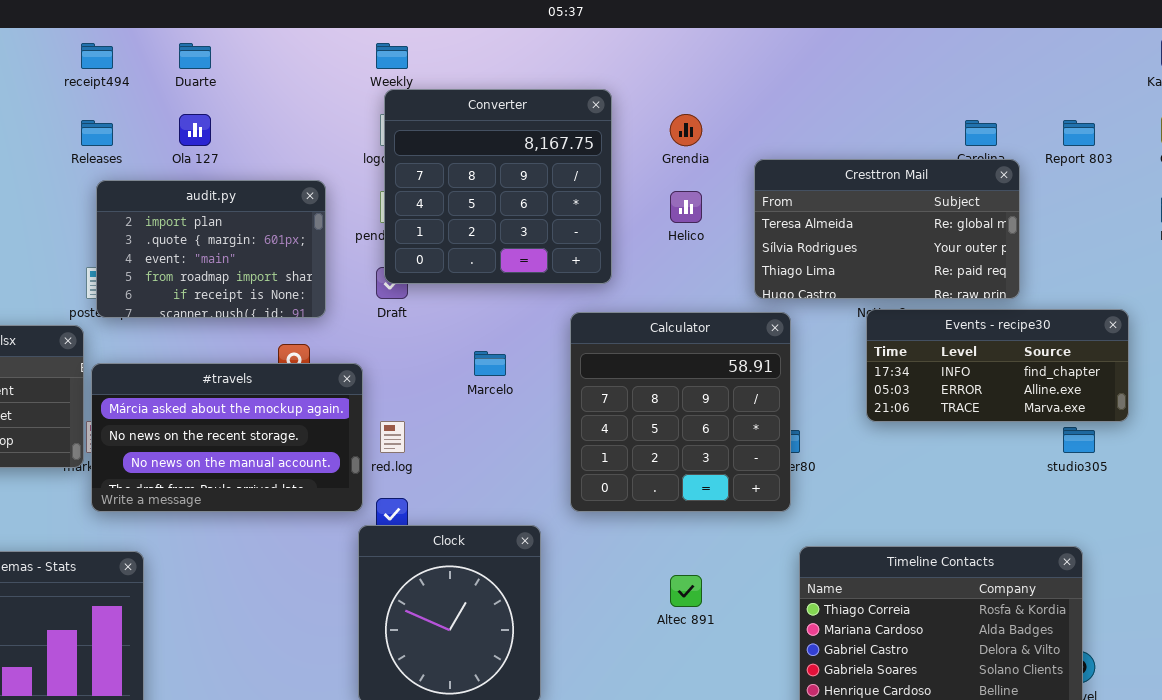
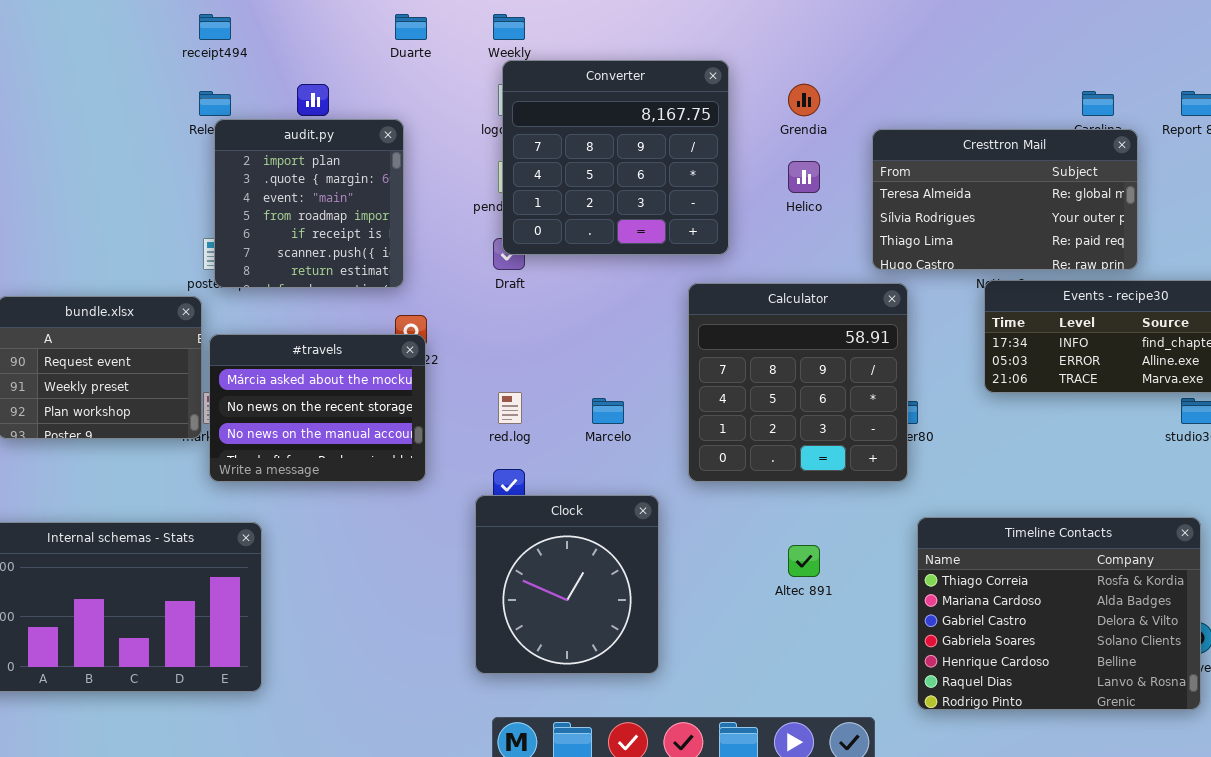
Duarte: [179,43,211,69] -> [395,14,427,40], moved
audit.py: [96,180,326,318] -> [214,119,404,288], resized
Marcelo: [474,351,506,376] -> [592,398,624,424], moved
#travels: [91,363,363,512] -> [209,334,426,482], resized

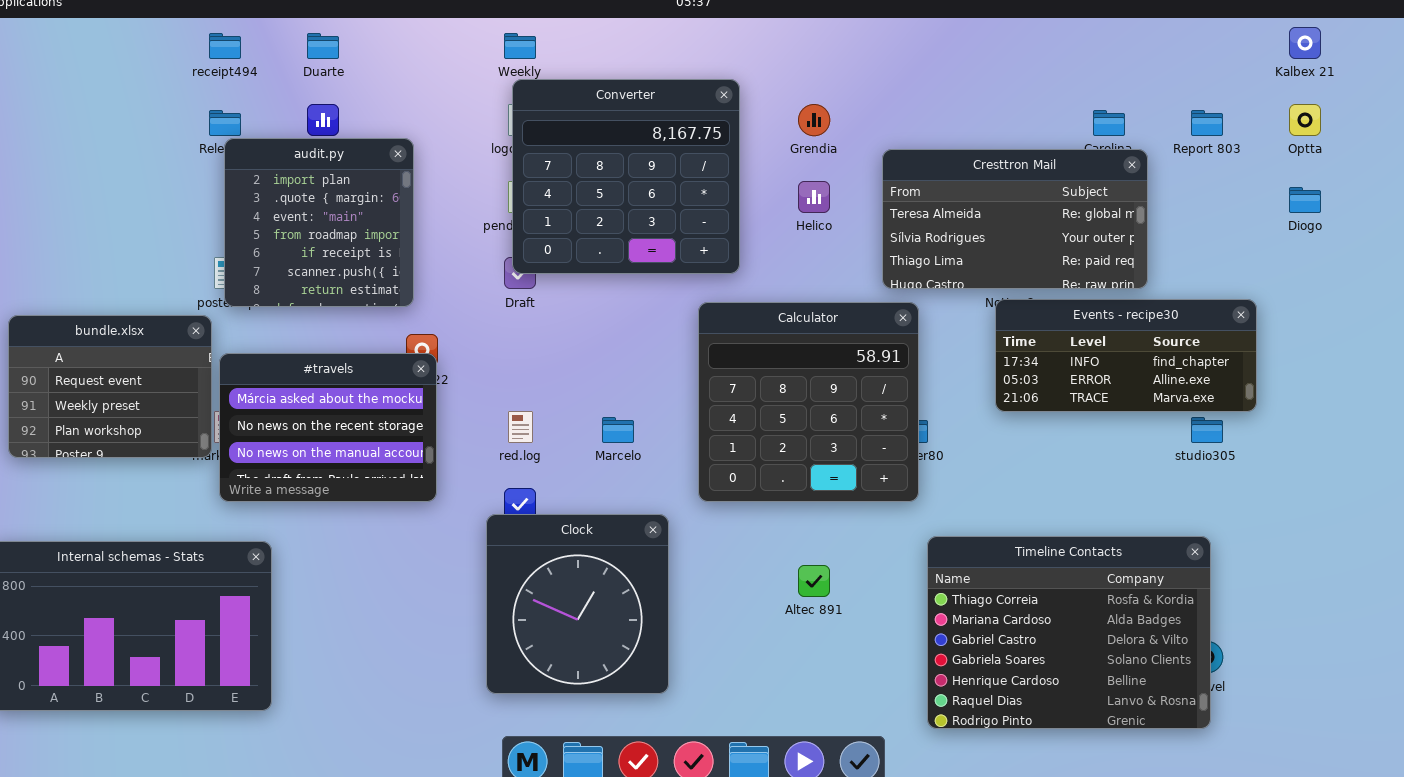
Duarte: [395,14,427,40] -> [307,33,339,59], moved

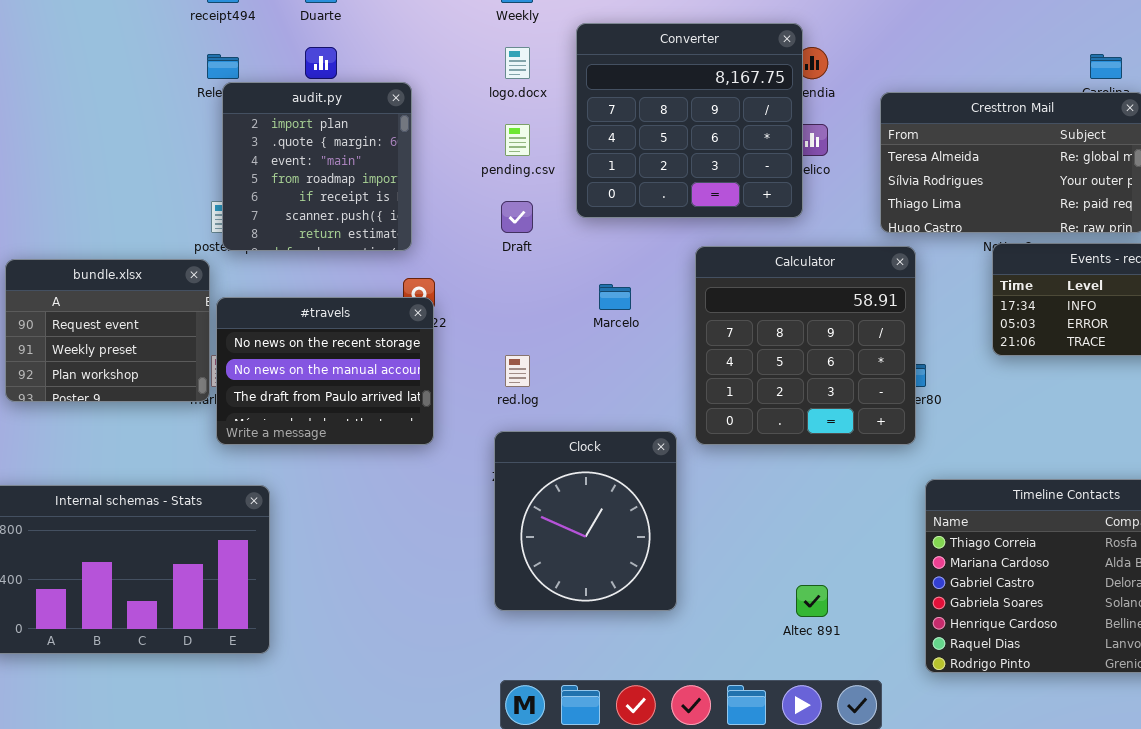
Converter: [512,79,740,274] -> [576,23,803,218], moved
#travels: [219,353,437,502] -> [216,297,434,445], scrolled down 1 row
Marcelo: [602,417,634,443] -> [599,284,631,310], moved
Clock: [486,514,669,694] -> [494,431,677,611], moved
Altec 891: [798,565,830,597] -> [796,585,828,617], moved

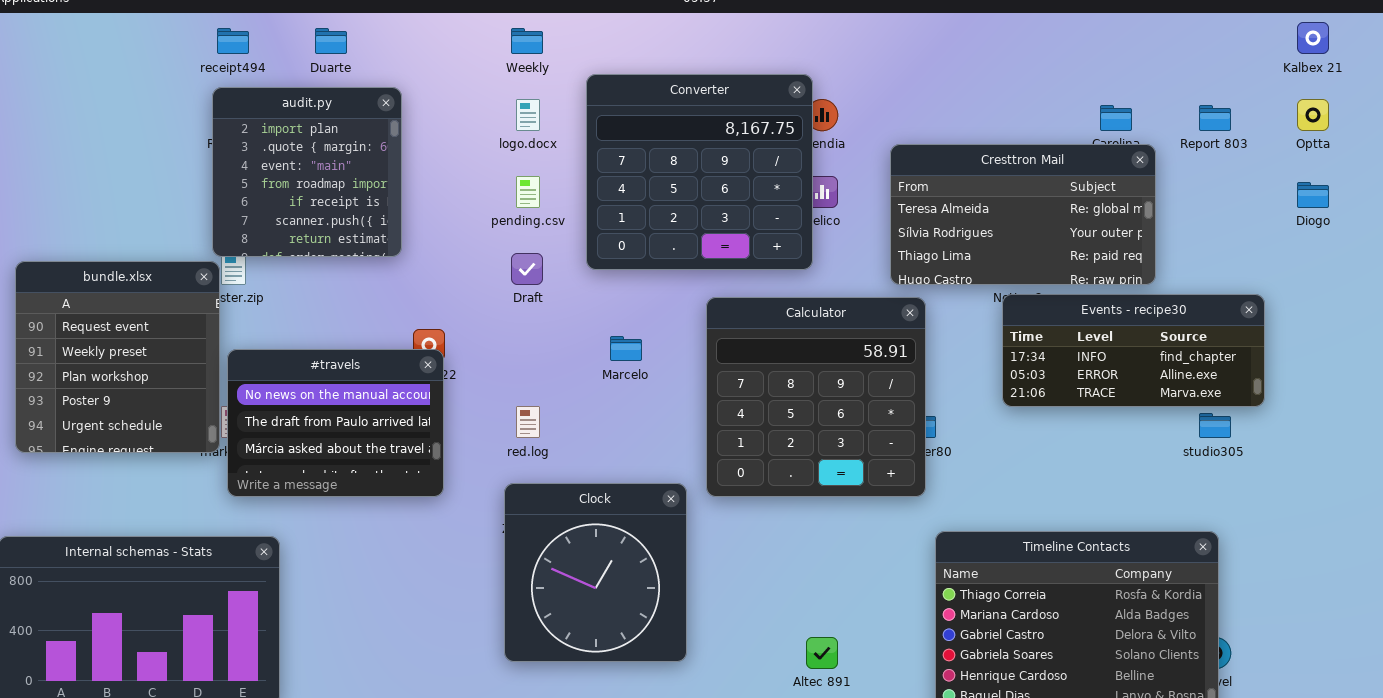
audit.py: [222,82,412,251] -> [212,87,402,257], moved
bundle.xlsx: [5,259,210,402] -> [15,261,220,453], resized
#travels: [216,297,434,445] -> [227,349,444,497], scrolled down 1 row

